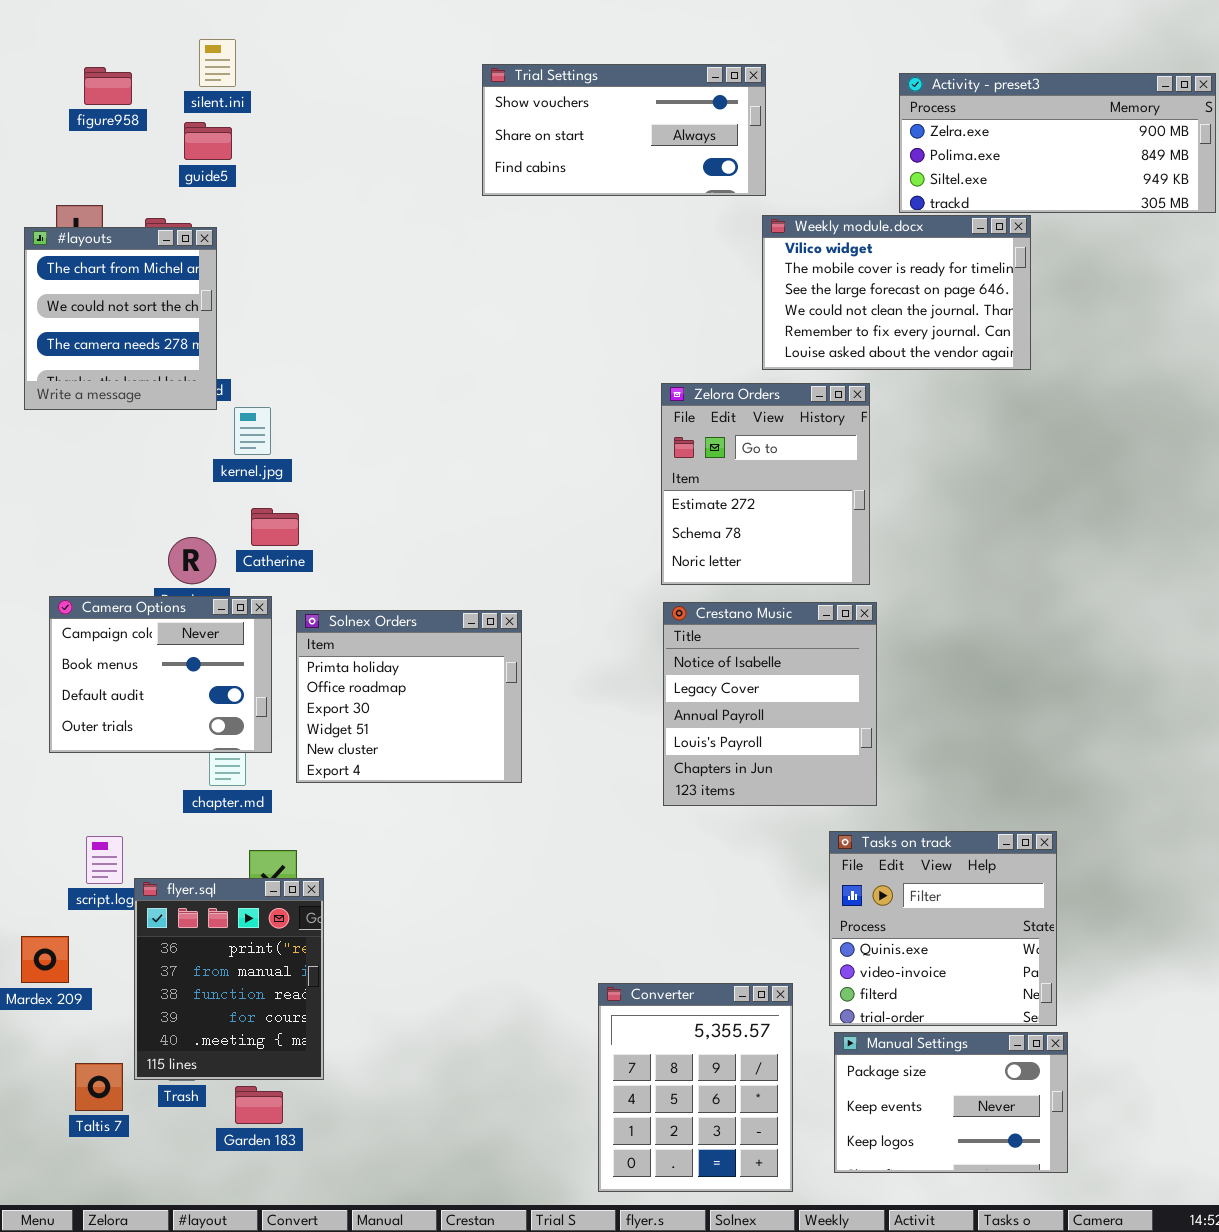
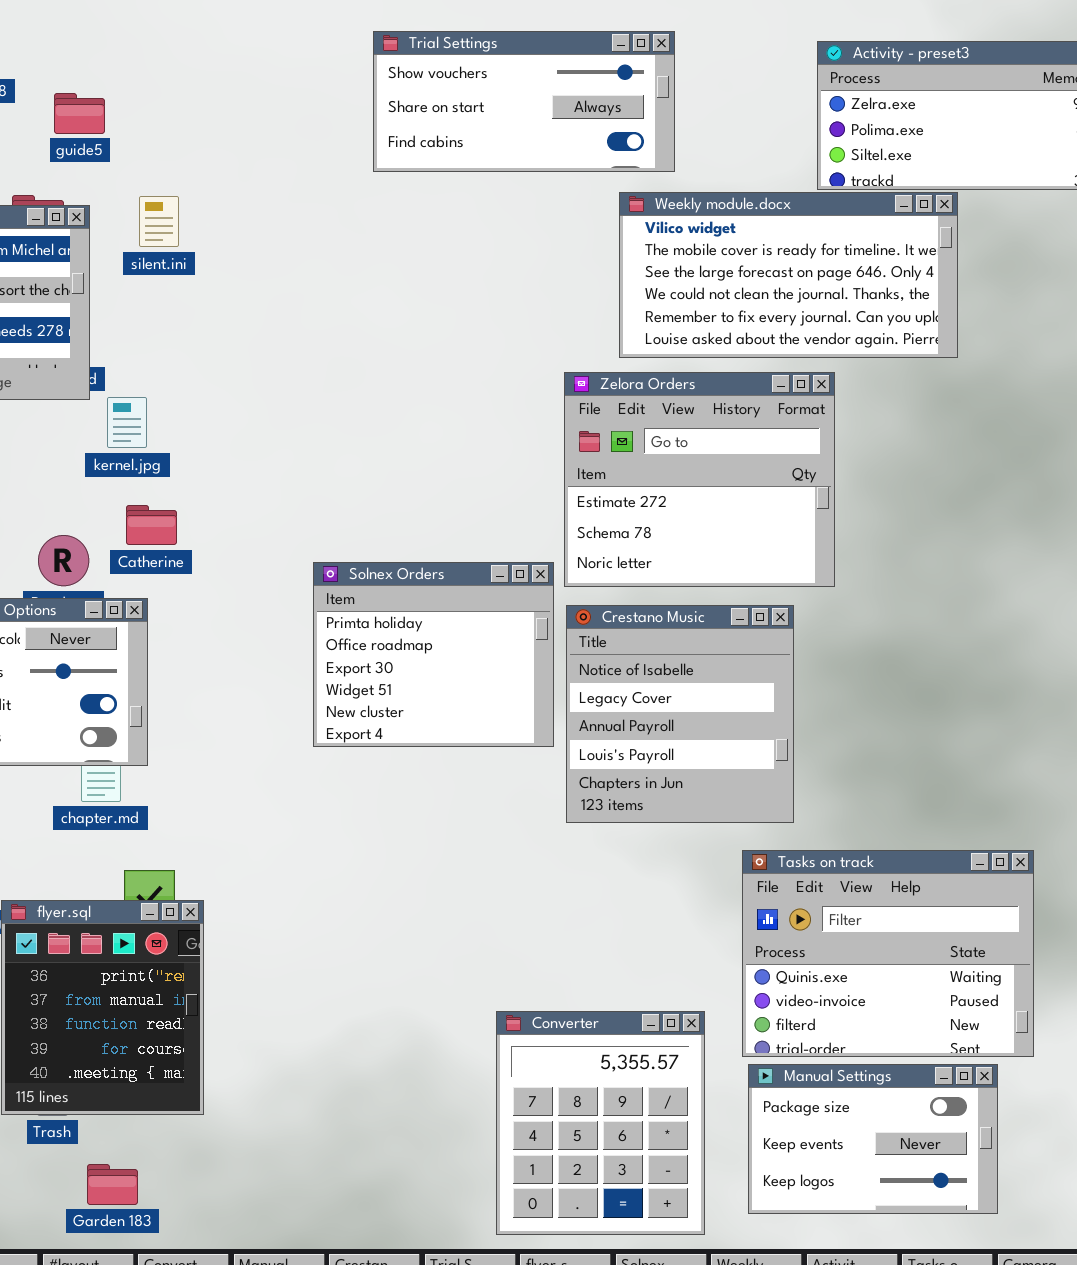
silent.ini: [199,39,236,87] -> [139,196,179,247], moved
Weekly module.docx: [762,215,1031,370] -> [619,192,958,358], resized
Zelora Orders: [661,383,870,585] -> [564,372,835,587], resized
Solnex Orders: [296,610,522,783] -> [313,562,554,747], moved
Tasks on track: [829,831,1057,1026] -> [742,850,1034,1057], resized
Garden 183: [235,1086,283,1124] -> [87,1164,138,1205], moved

